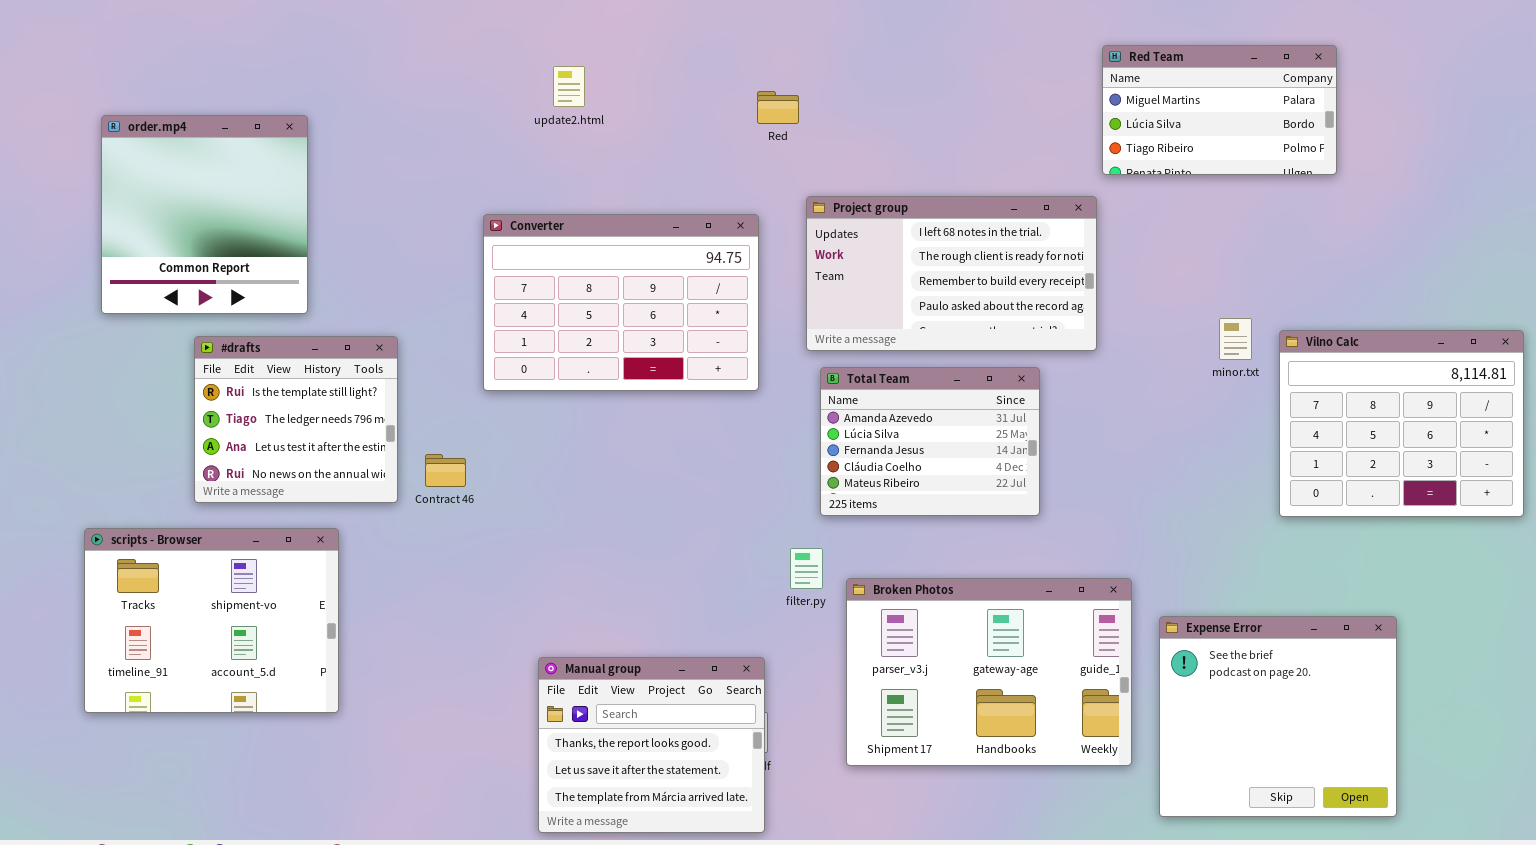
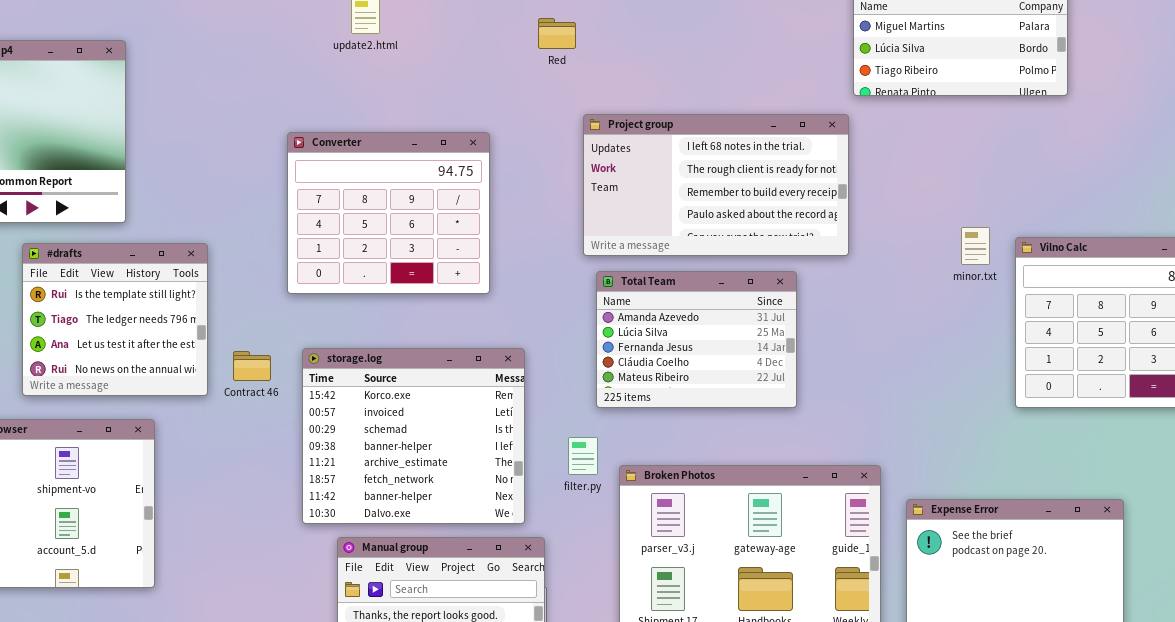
Converter: [483,214,759,391] -> [287,132,490,294], resized
storage.log: none -> [302,348,525,524], opened

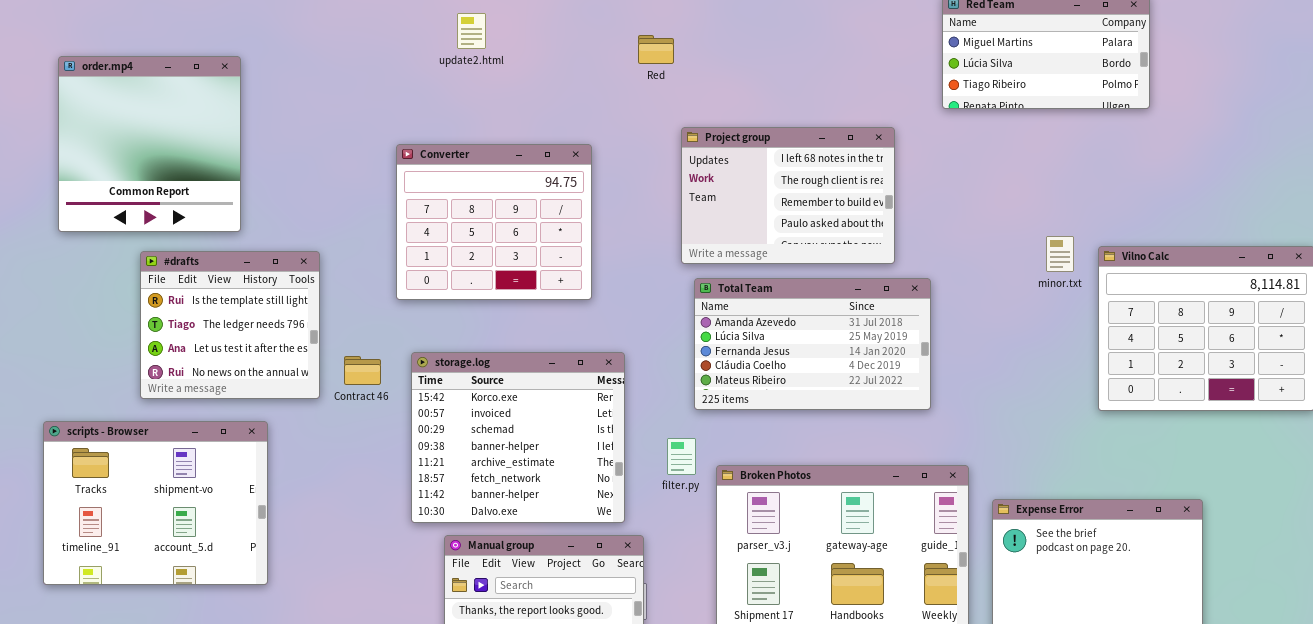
Project group: [583,114,849,256] -> [681,127,895,264], resized
Total Team: [596,271,797,408] -> [694,278,931,410], resized

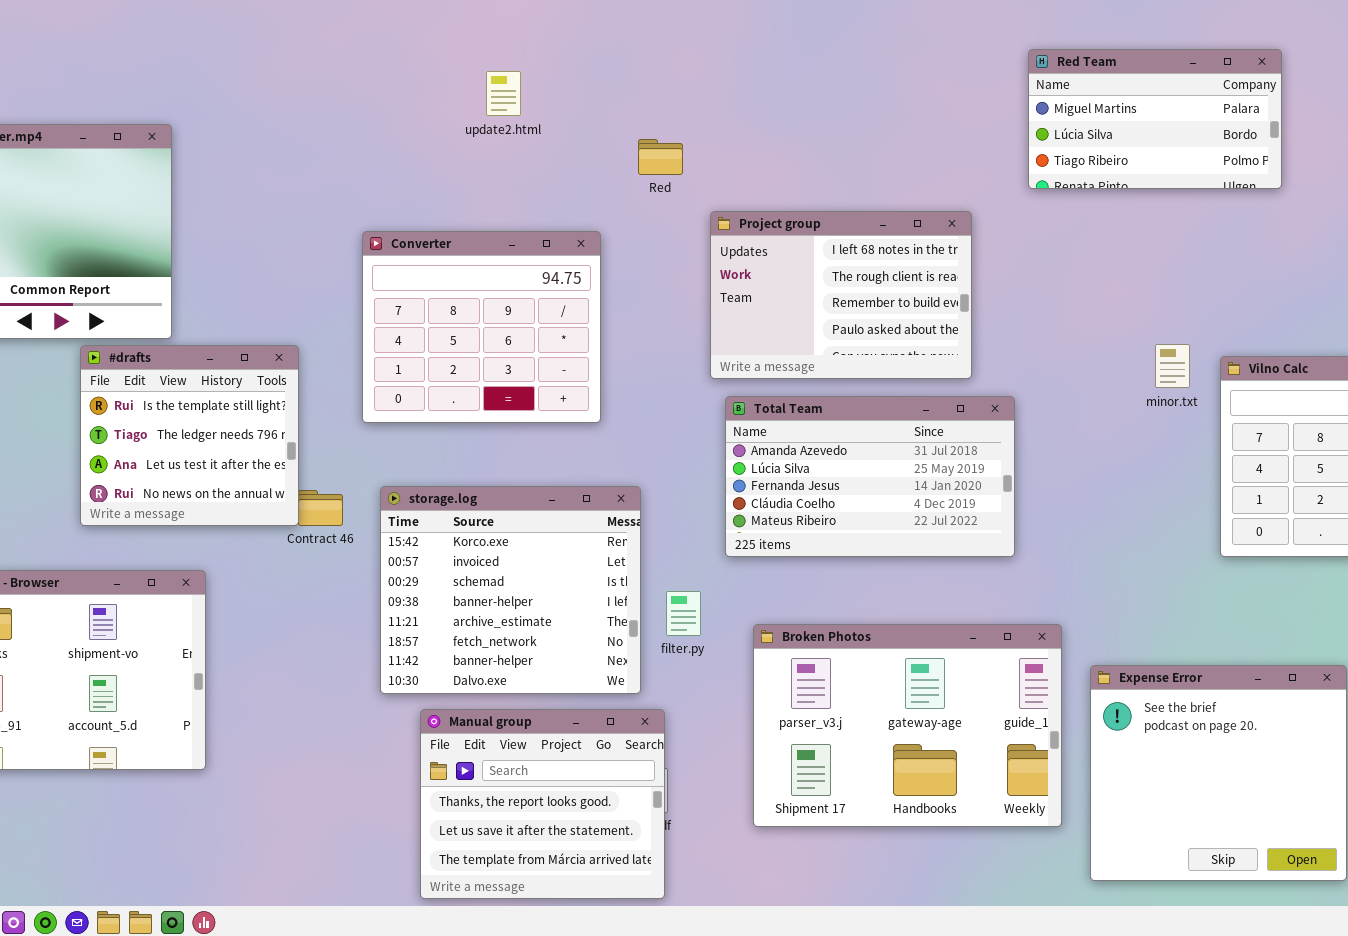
update2.html: [457,13,486,49] -> [486,71,521,116], moved
Red: [638,35,674,64] -> [638,139,683,175], moved
#drafts: [140,251,320,399] -> [80,345,299,526], moved
filter.py: [667,438,696,475] -> [666,591,701,636], moved

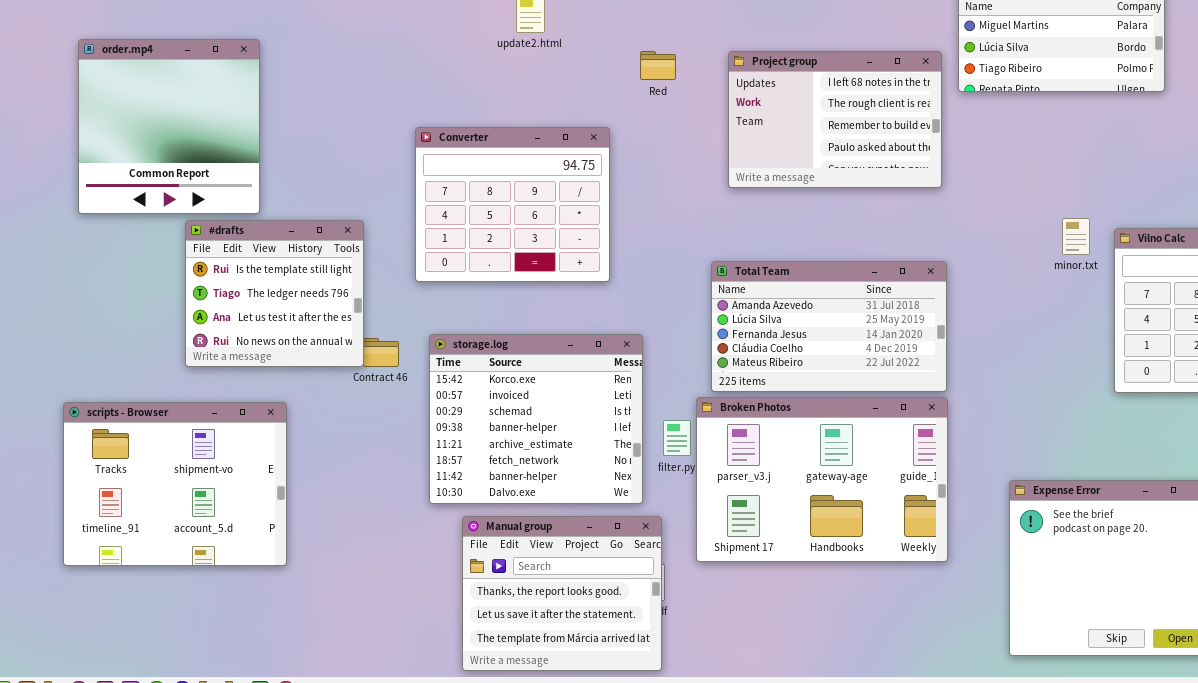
Project group: [710,211,972,379] -> [728,51,942,188], moved
Broken Photos: [753,624,1062,827] -> [696,397,948,562], moved

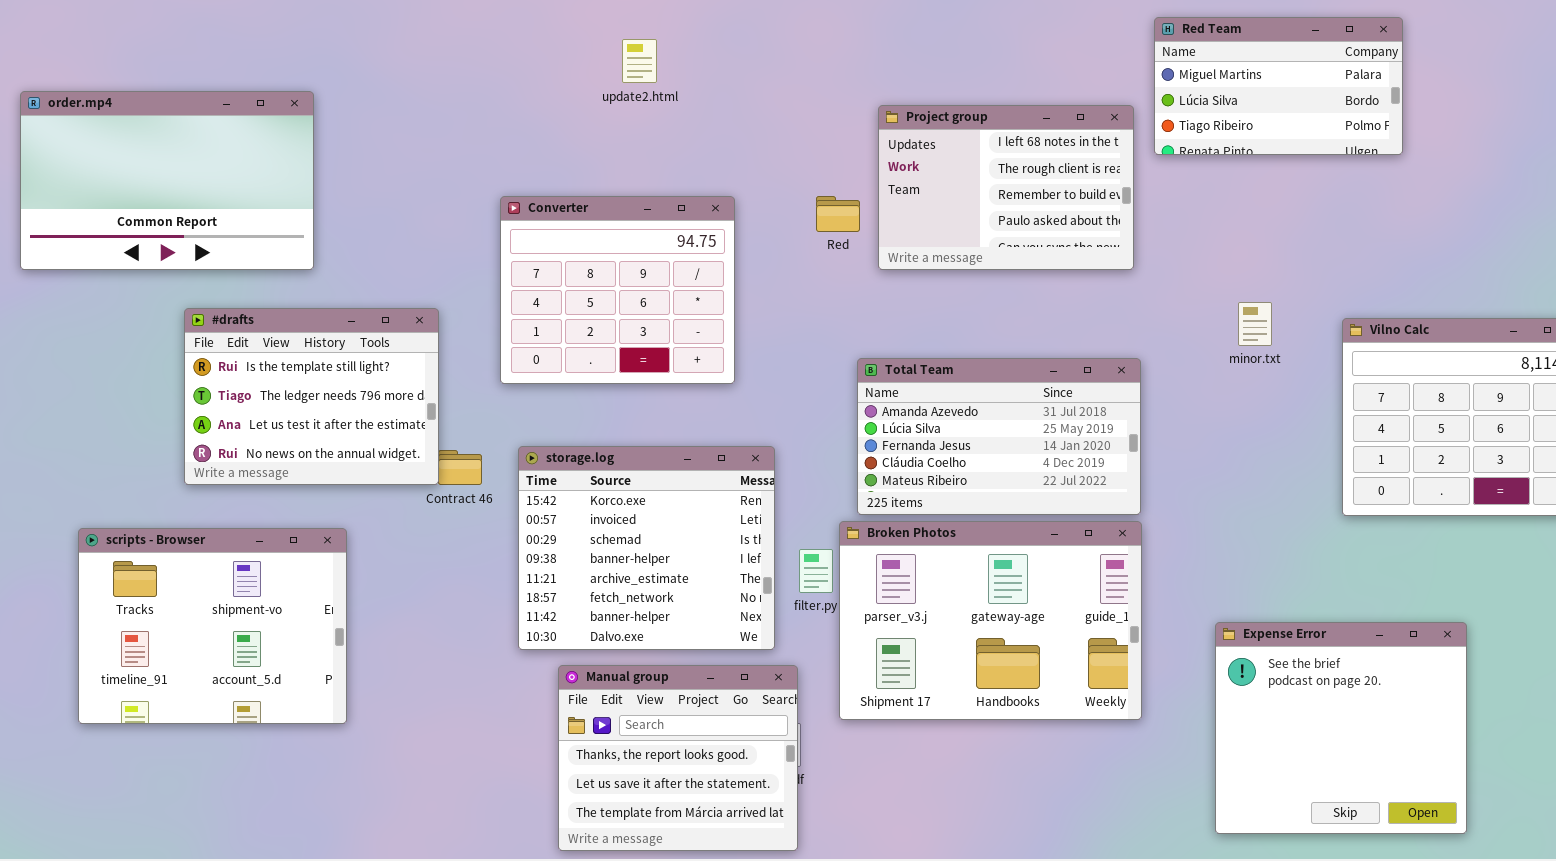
order.mp4: [78,39,260,214] -> [20,91,314,270], resized
Red: [640,51,676,80] -> [816,196,860,232], moved
minor.txt: [1062,218,1090,255] -> [1238,302,1272,346], moved
#drafts: [185,220,364,367] -> [184,308,439,485], resized

